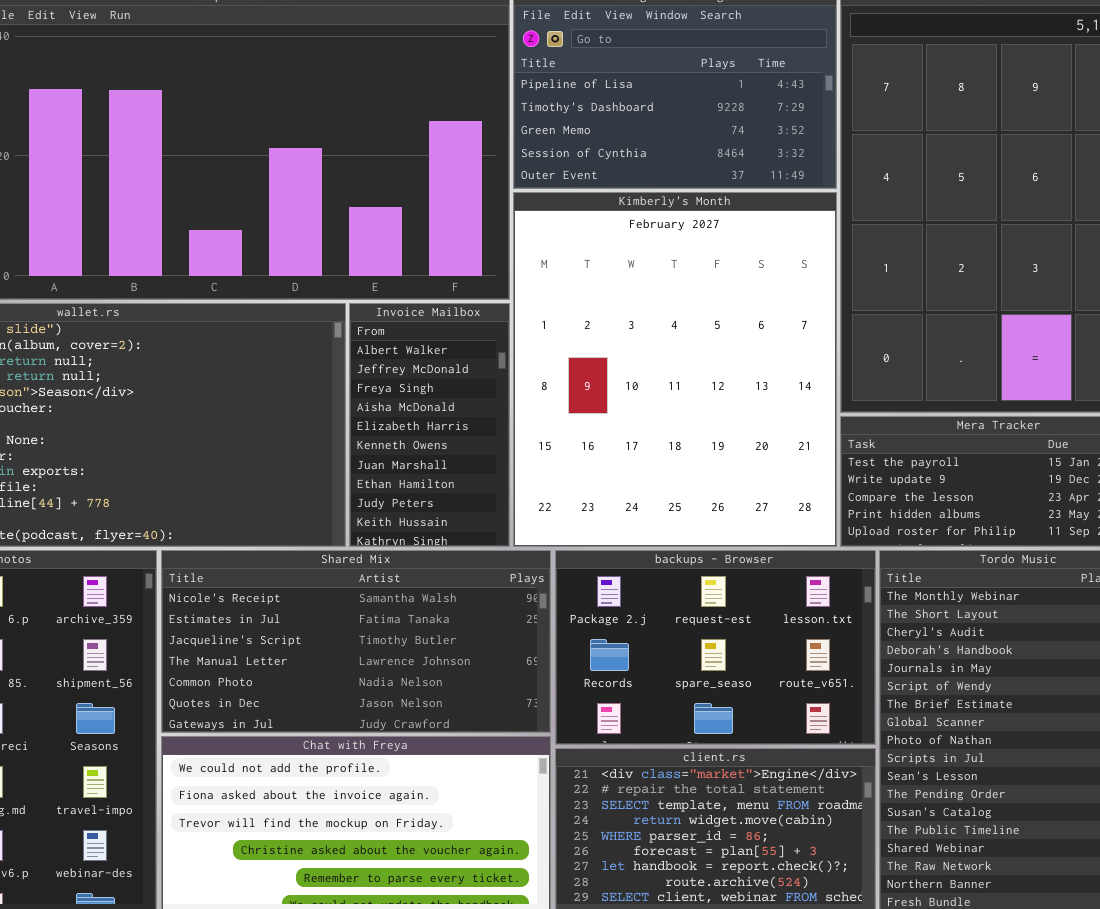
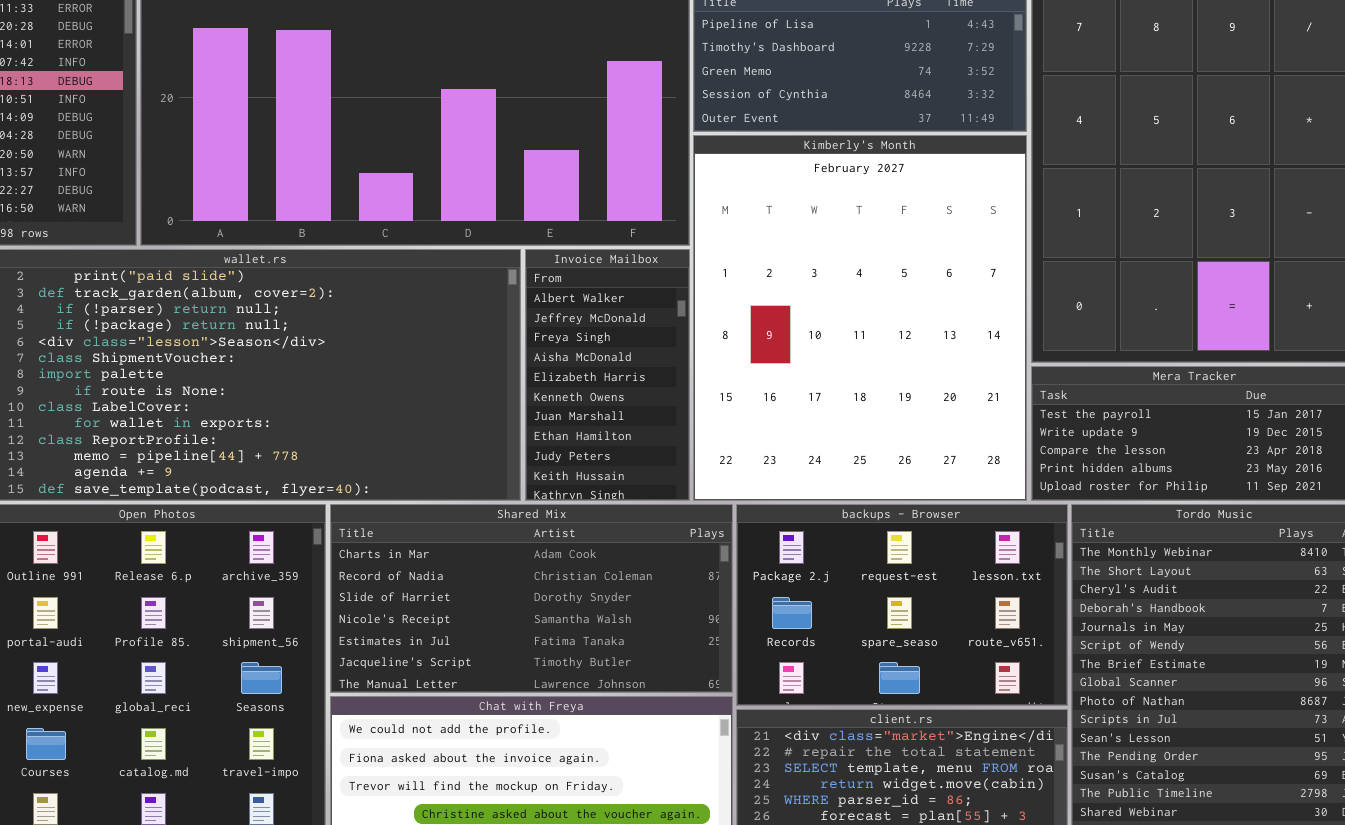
Shared Mix: [161,550,551,733] -> [330,504,733,693], scrolled up 3 rows

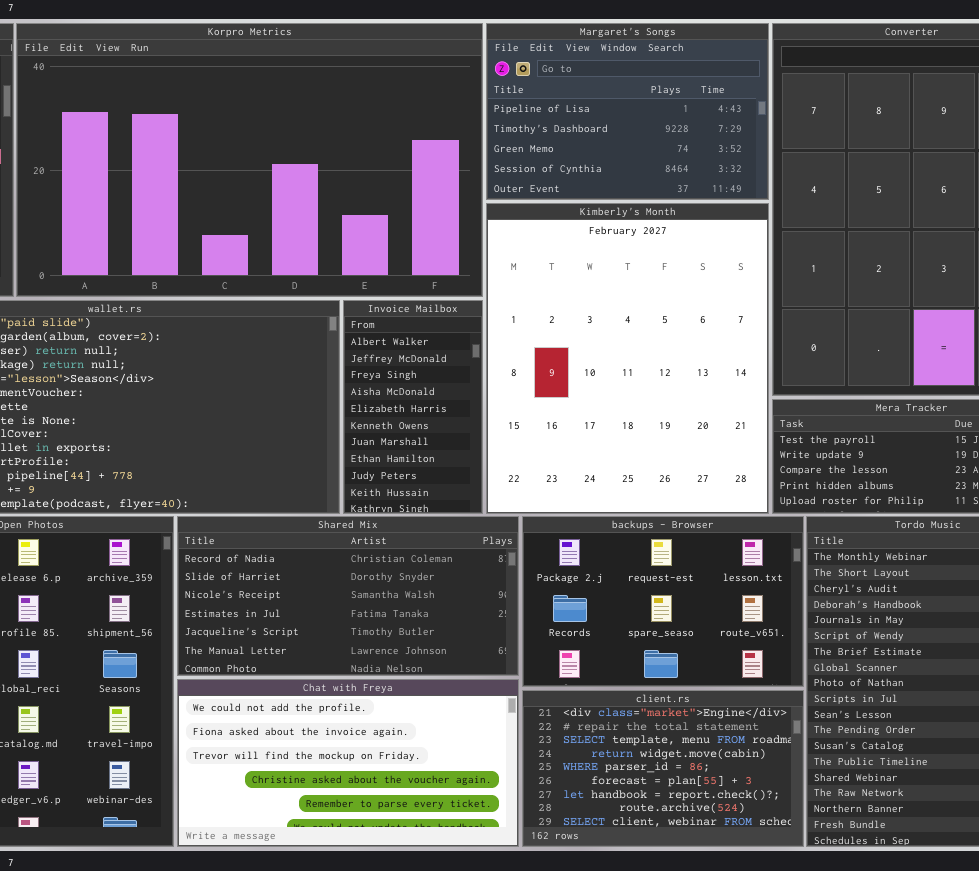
Shared Mix: [330,504,733,693] -> [177,516,519,676], scrolled down 1 row

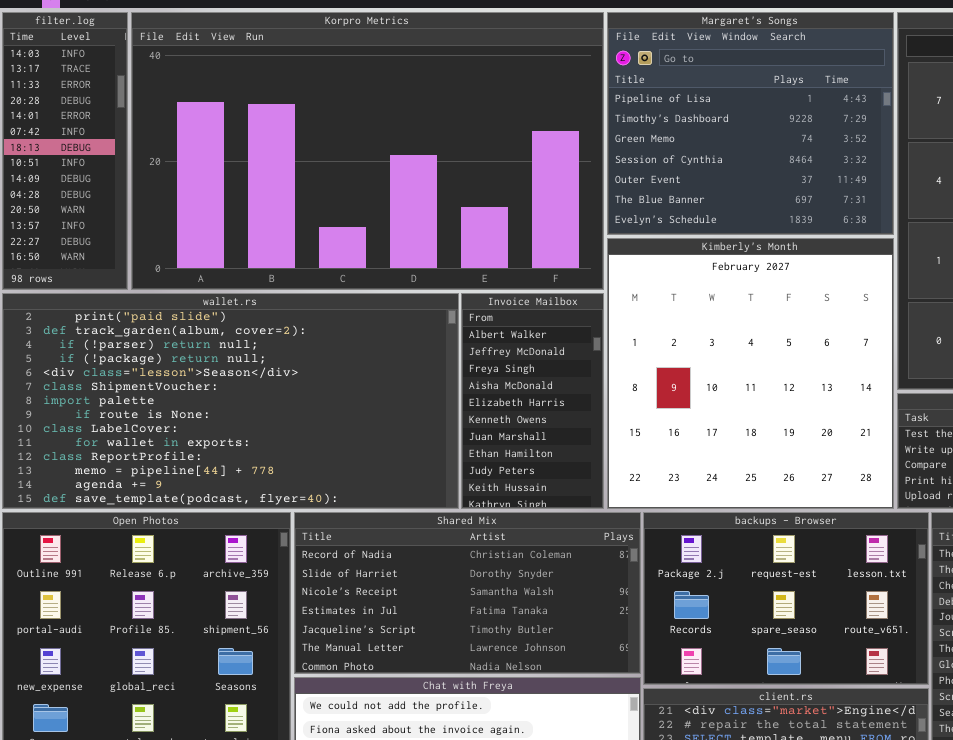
Margaret's Songs: [486,23,769,200] -> [607,12,894,235], resized
Kimberly's Month: [486,203,769,514] -> [607,238,894,509], resized

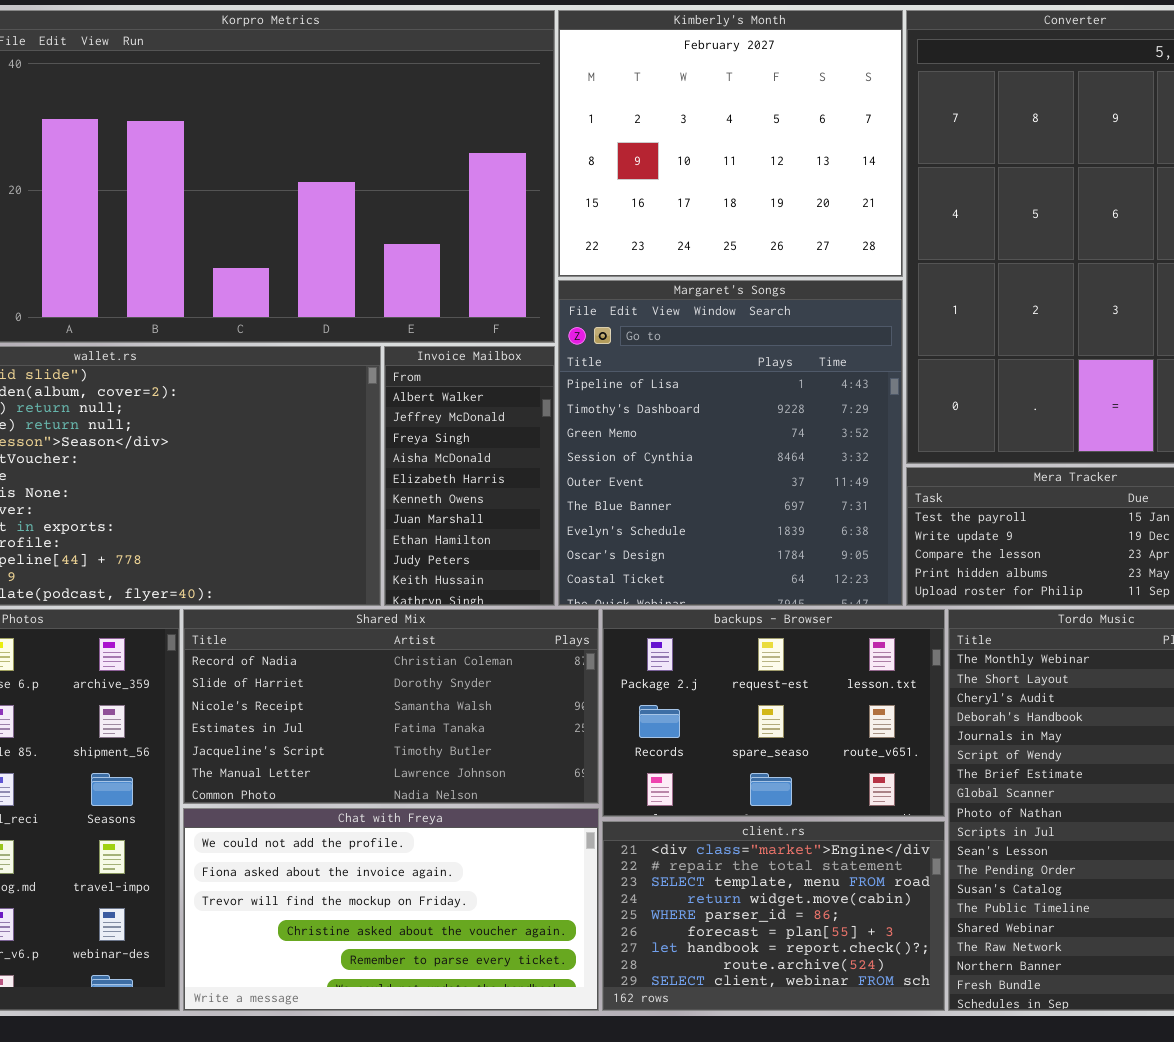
Margaret's Songs: [607,12,894,235] -> [558,280,903,606], moved, resized
Kimberly's Month: [607,238,894,509] -> [558,10,903,277], moved, resized

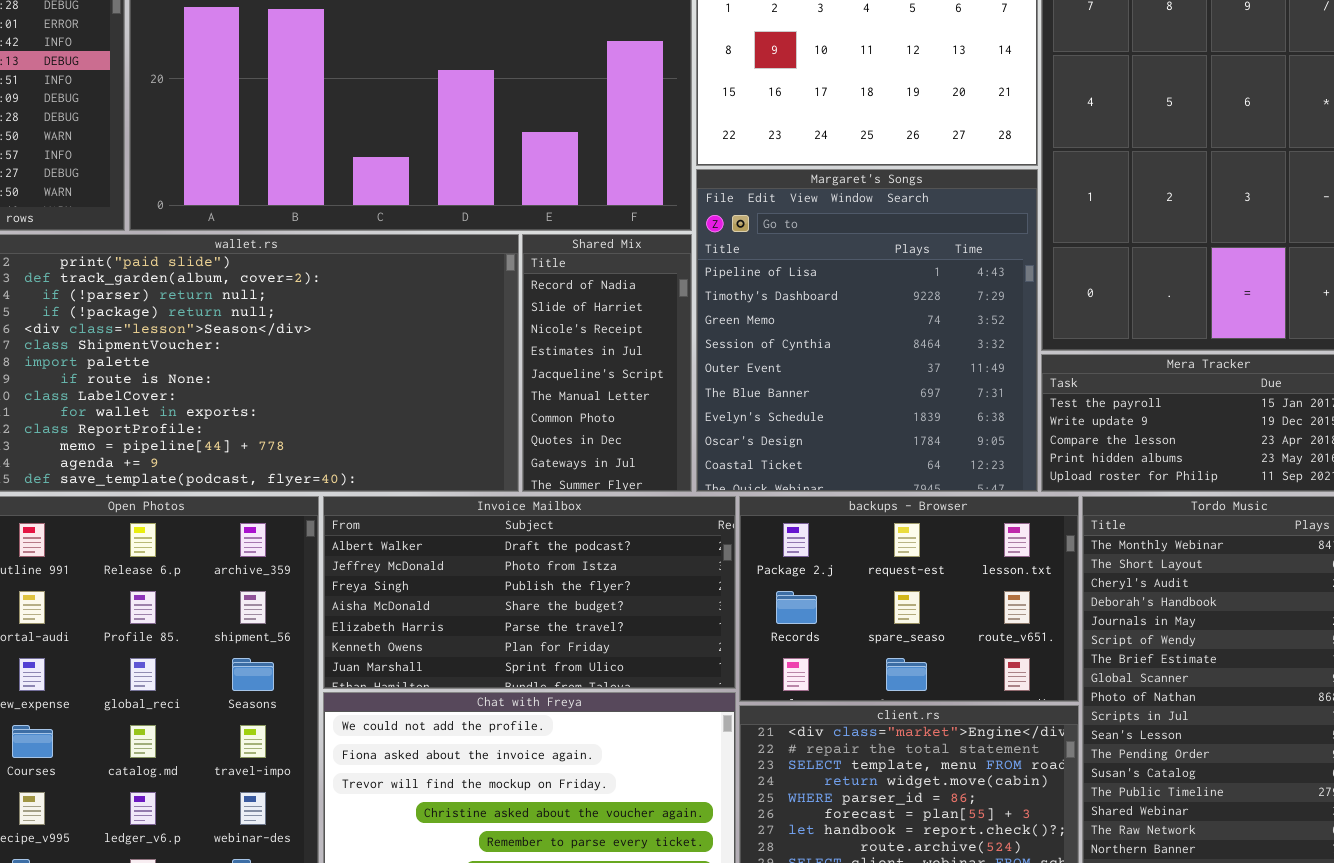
Invoice Mailbox: [384,346,555,606] -> [323,496,736,689], moved, resized
Shared Mix: [183,609,599,804] -> [522,234,692,492], moved, resized

